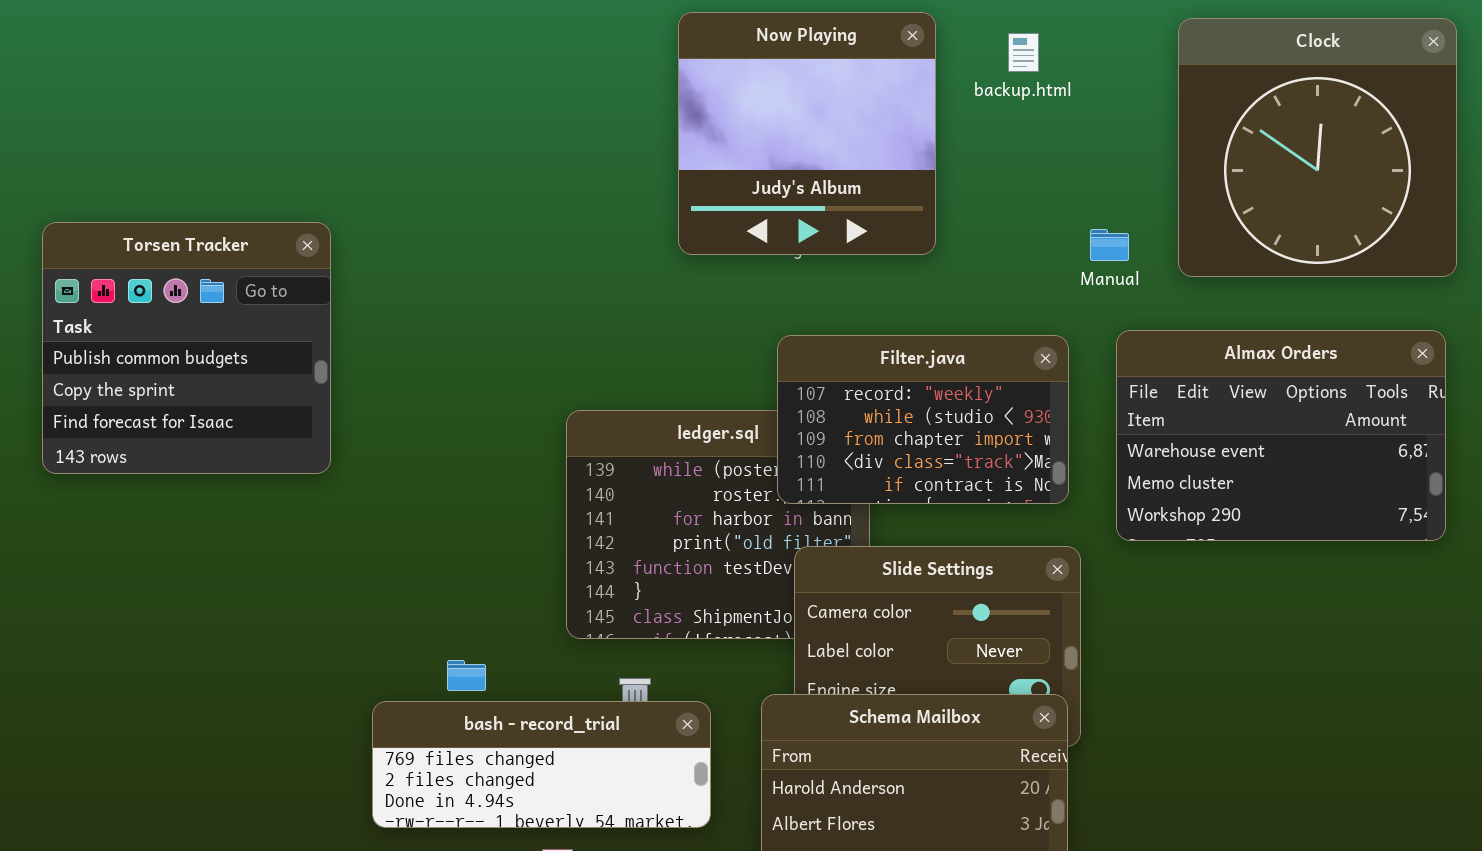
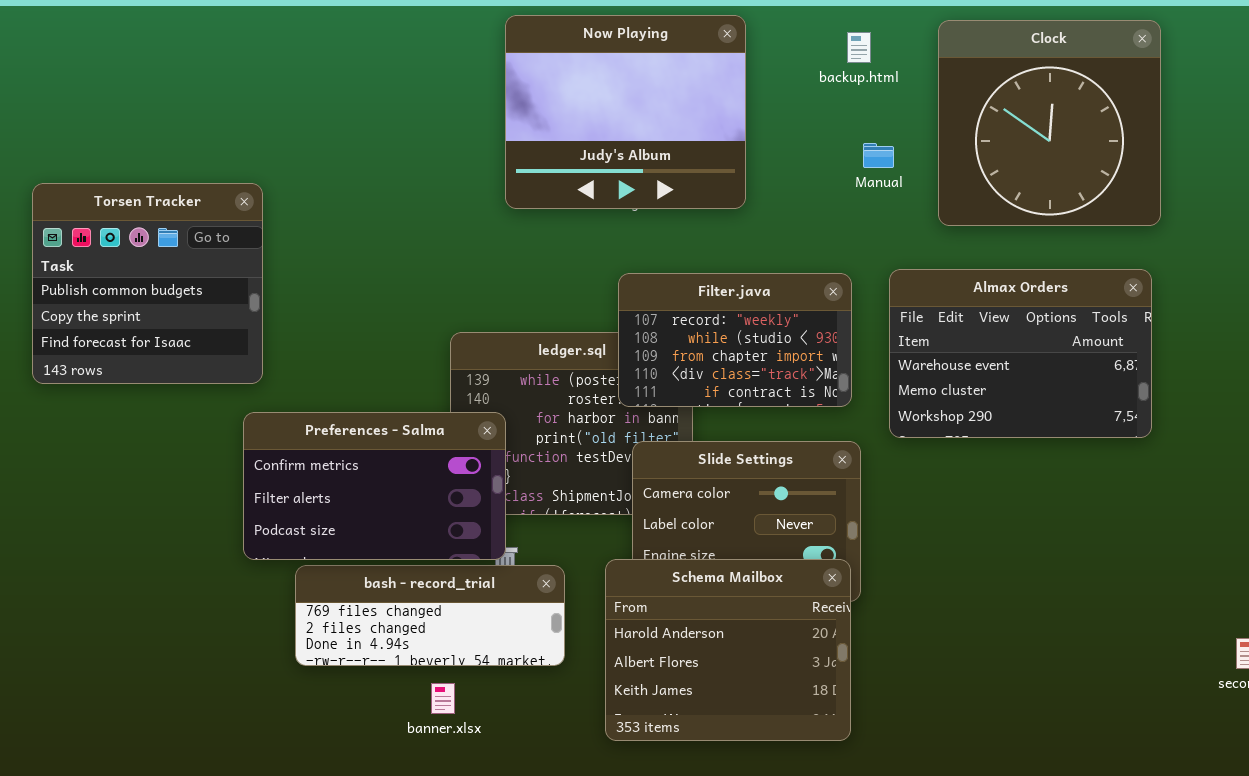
Now Playing: [678,12,936,255] -> [505,15,746,209], resized
backup.html: [1008,33,1039,72] -> [847,32,871,63], moved
Manual: [1090,229,1129,261] -> [863,143,894,168], moved
Preferences - Salma: none -> [243,412,506,560], opened

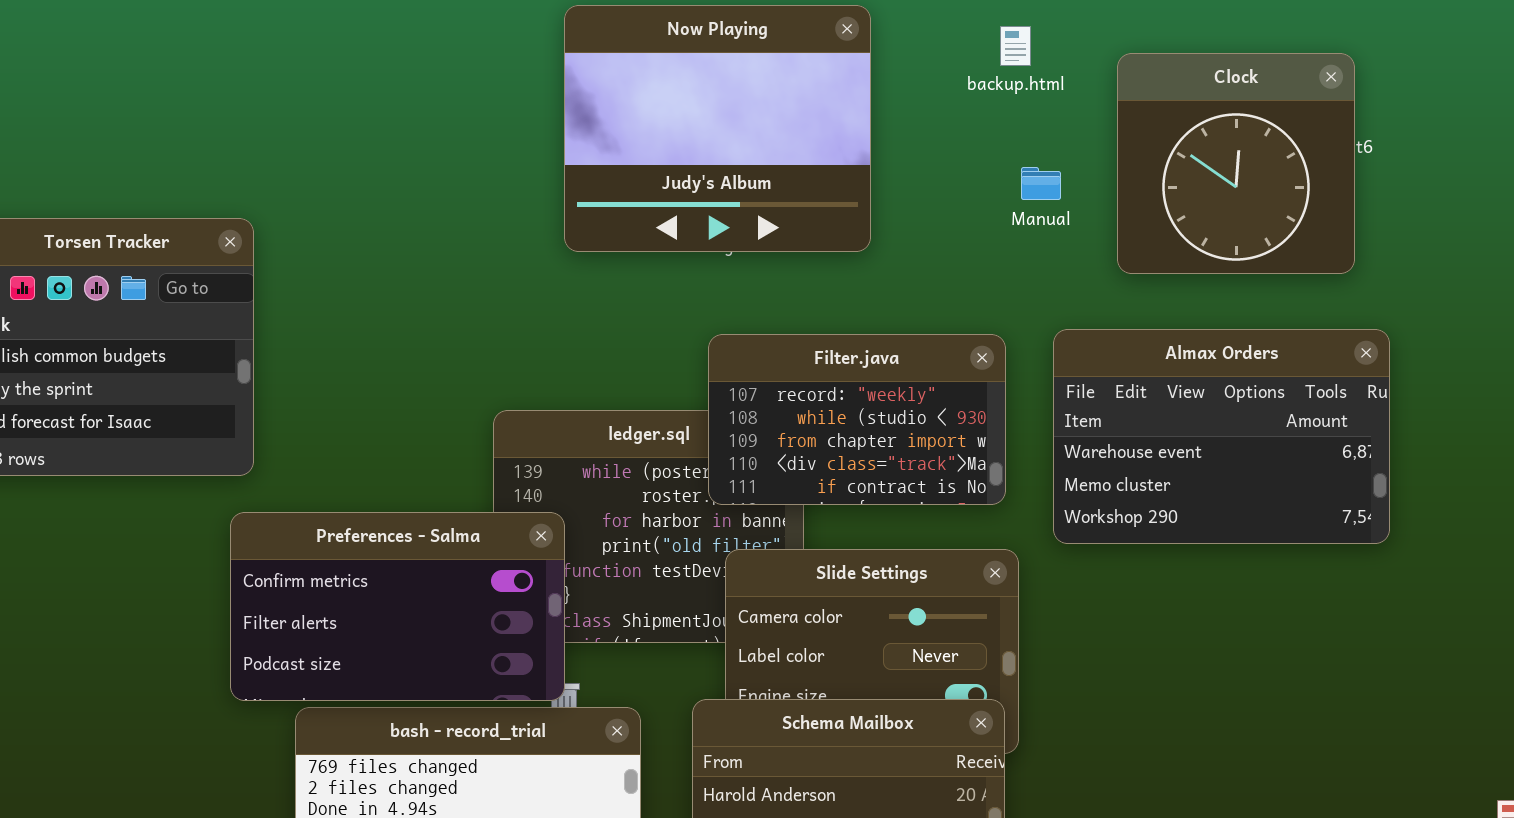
Clock: [938,20,1161,226] -> [1117,53,1355,274], resized

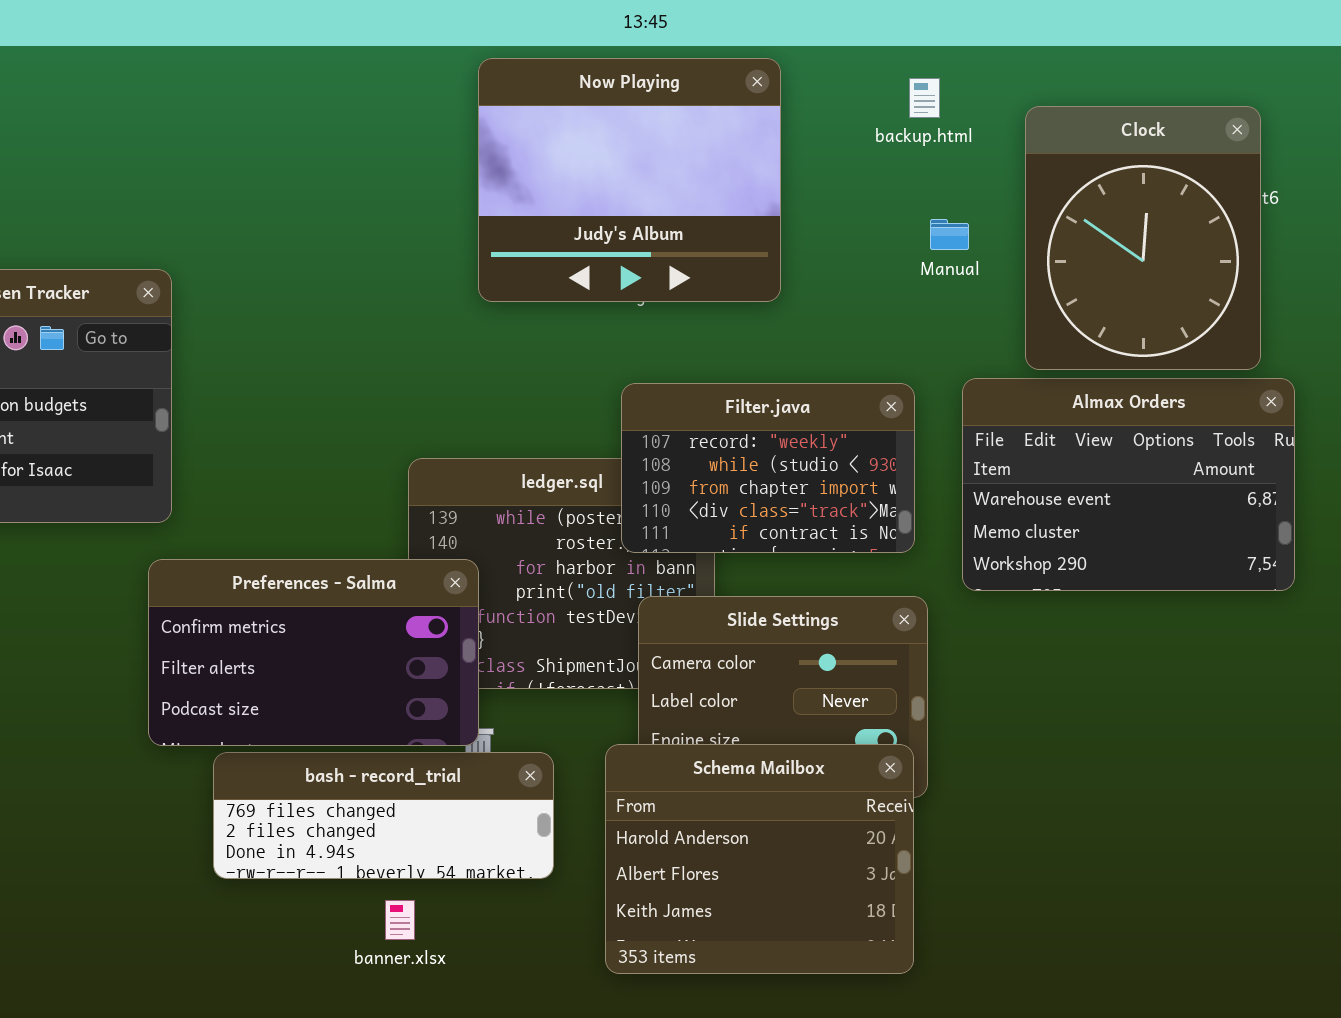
Clock: [1117,53,1355,274] -> [1025,106,1261,370], resized

